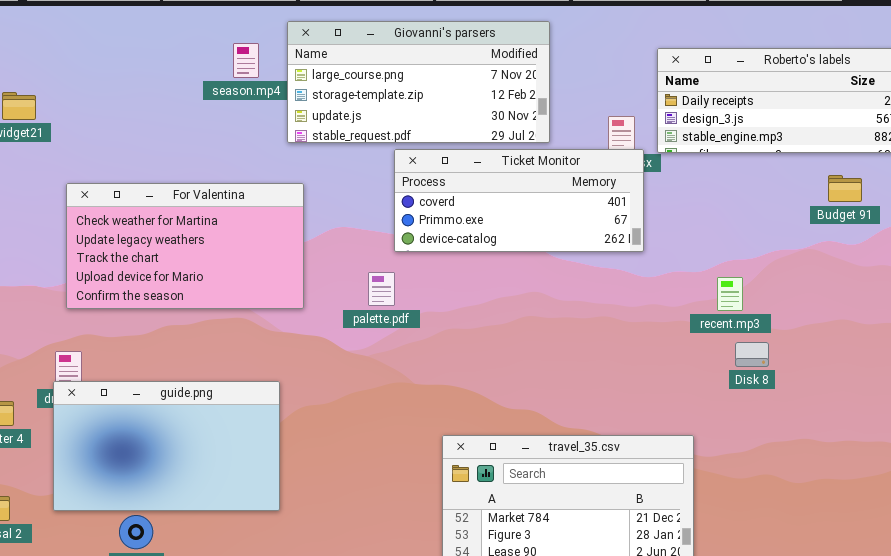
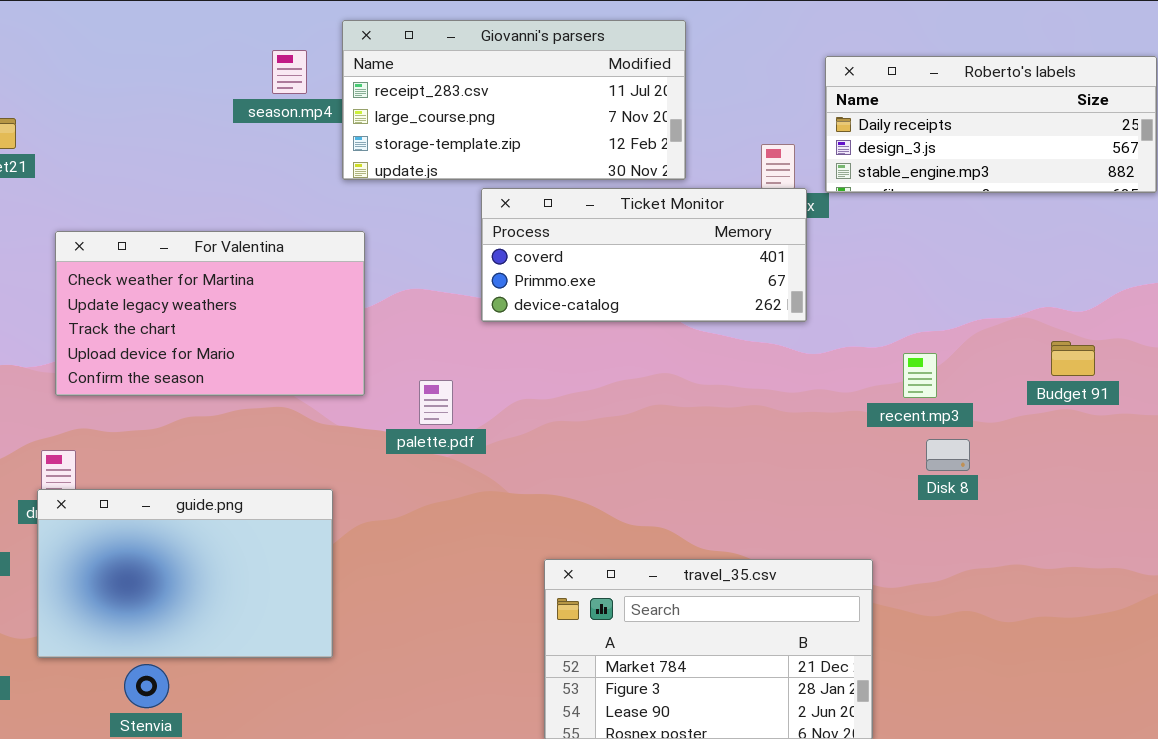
Giovanni's parsers: [287,21,550,143] -> [342,20,686,180], scrolled up 1 row
Budget 91: [828,175,862,202] -> [1051,341,1095,376], moved
palette.pdf: [368,272,395,306] -> [419,380,453,425], moved

